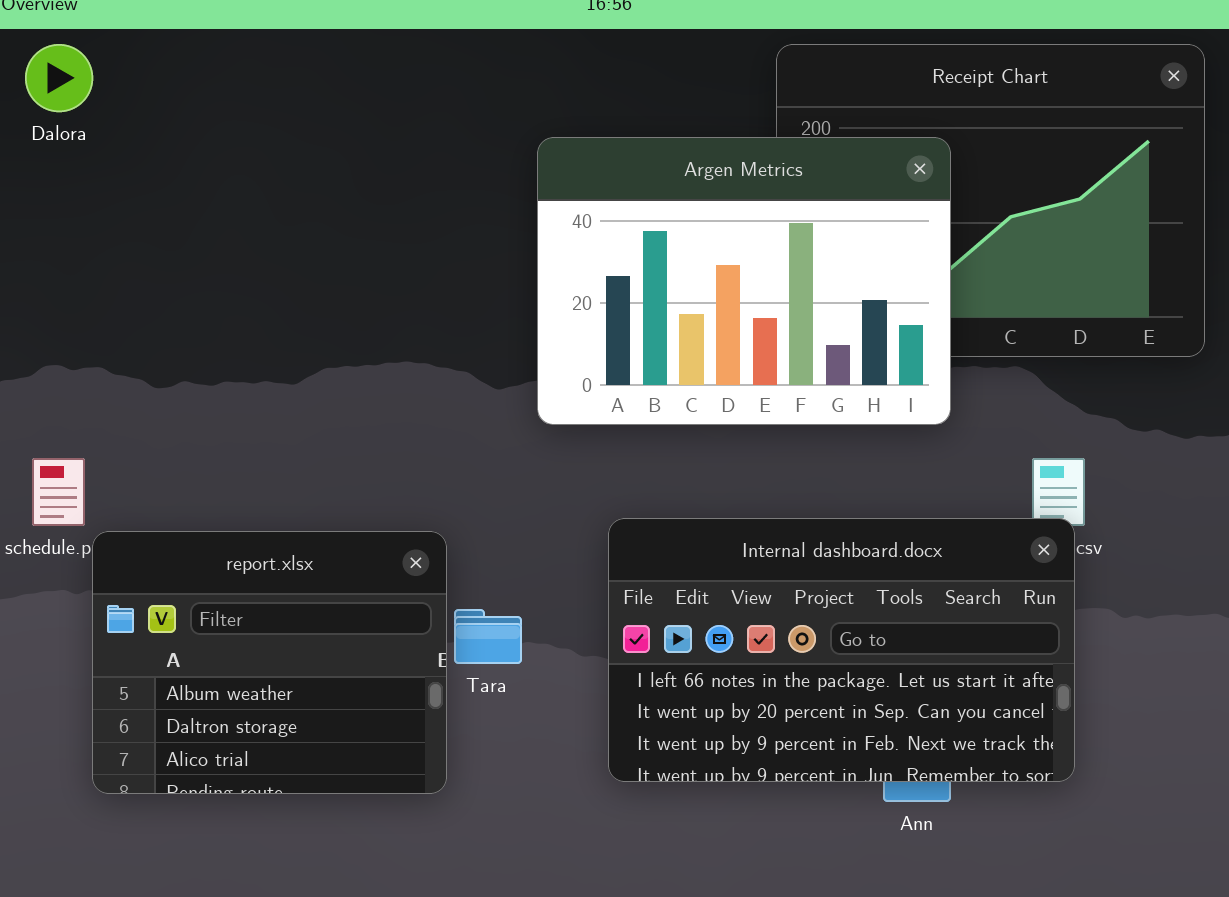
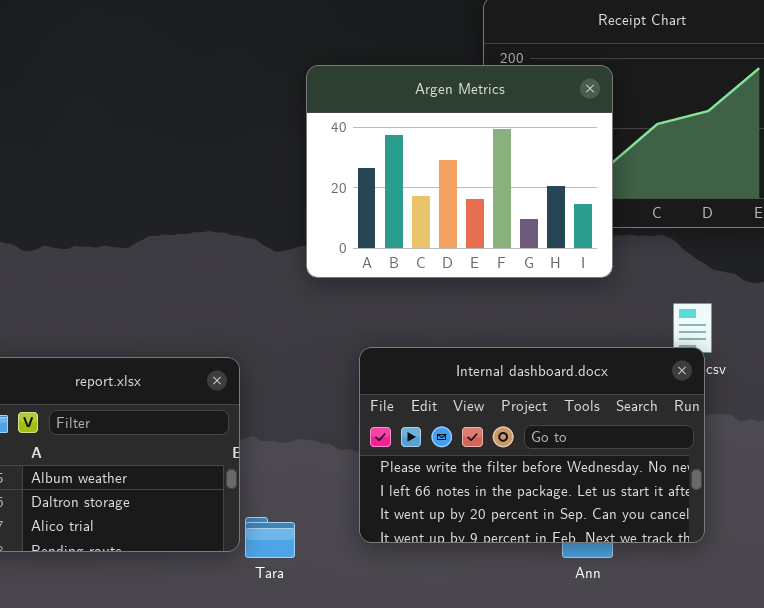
Internal dashboard.docx: [608,518,1075,782] -> [359,347,705,543], scrolled up 1 row
Tara: [454,609,522,664] -> [245,517,295,558], moved

